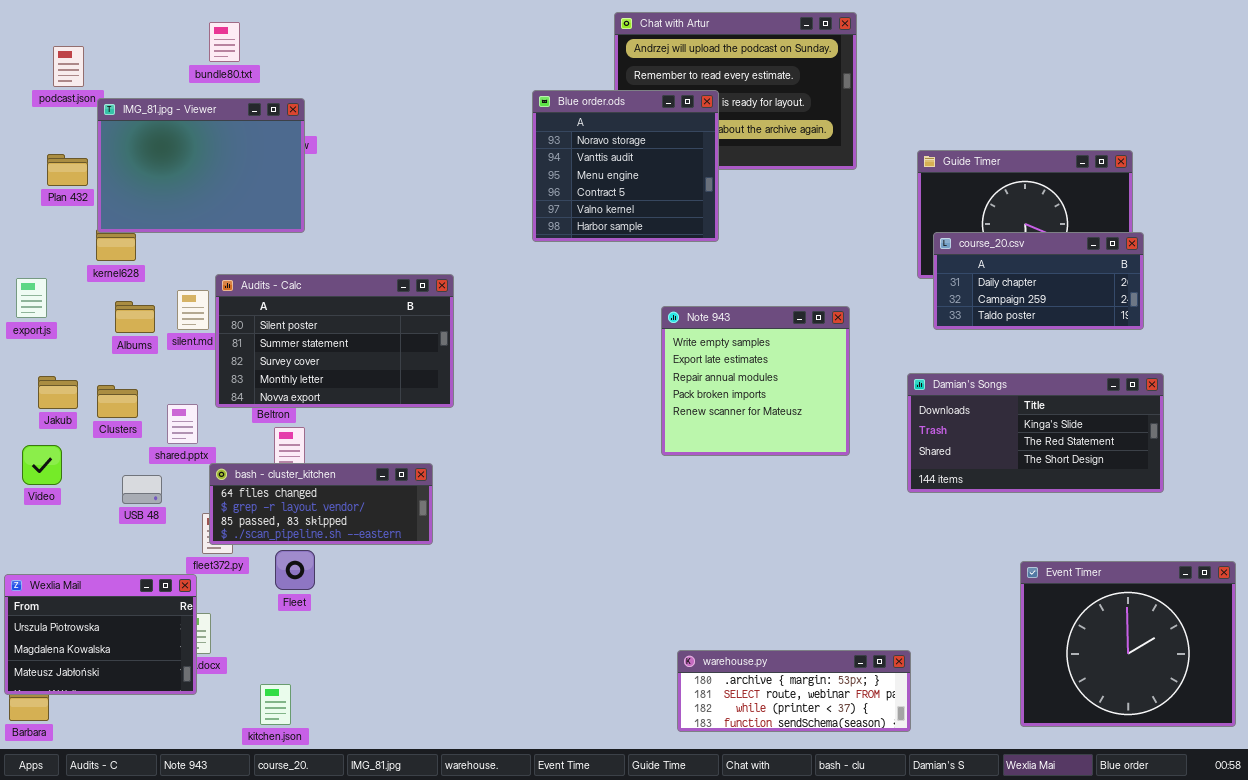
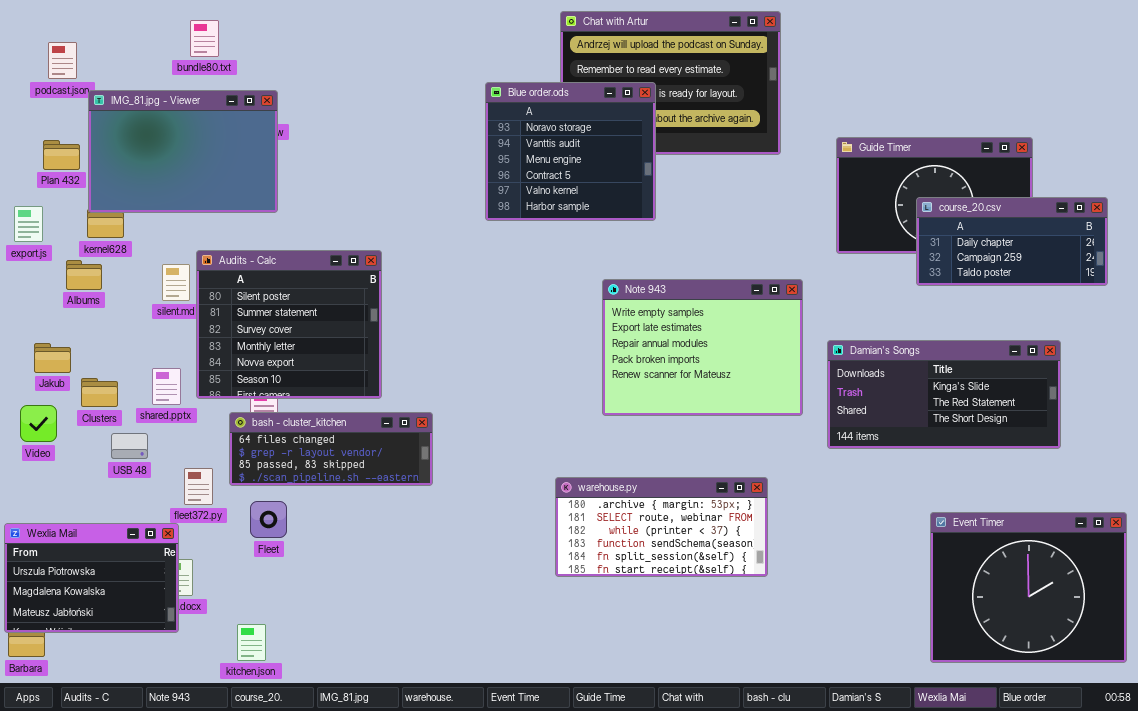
course_20.csv: [933,232,1144,330] -> [916,197,1108,286], moved
Audits - Calc: [215,274,454,408] -> [196,250,382,399], resized
export.js: [16,278,47,318] -> [14,206,43,242], moved
Albums: [115,301,155,333] -> [66,260,102,290], moved
Note 943: [661,306,850,456] -> [602,279,803,416], resized
Clusters: [97,385,138,418] -> [81,378,118,407], moved
bash - cluster_kitchen: [209,463,433,545] -> [229,412,433,486], moved
warehouse.py: [677,650,911,732] -> [555,477,768,577], moved, resized

